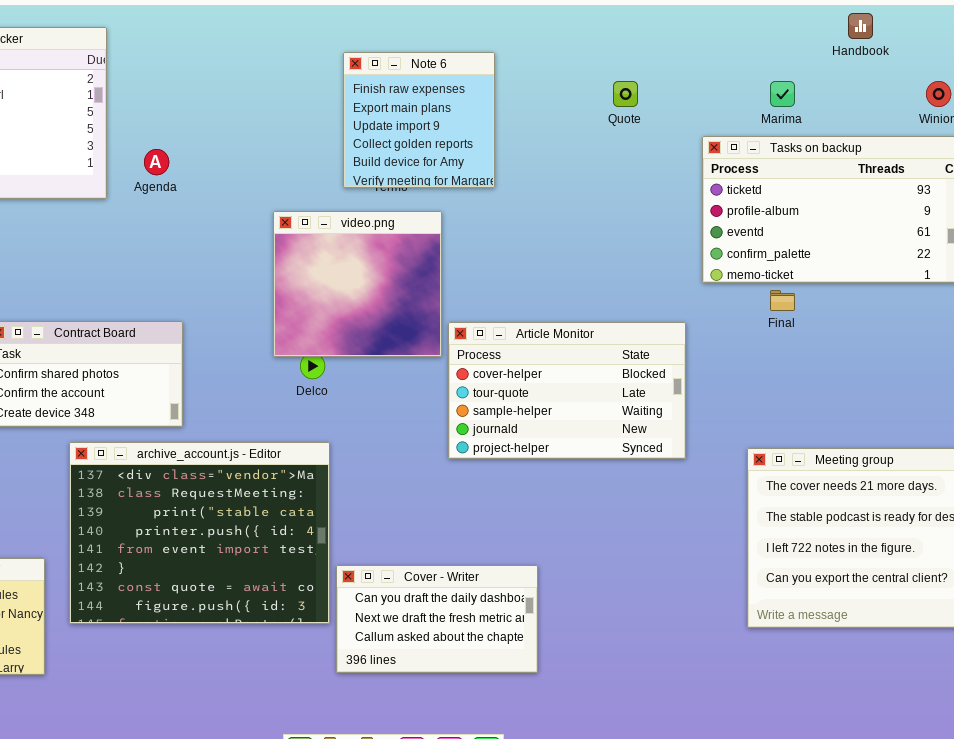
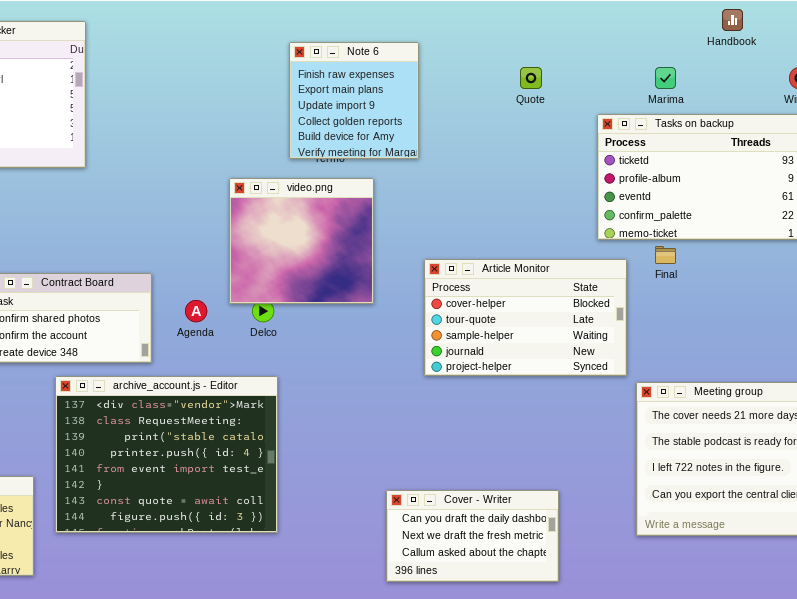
Agenda: [144,149,169,175] -> [185,300,207,322], moved
Article Monitor: [448,322,686,459] -> [424,259,627,376], moved
Cover - Writer: [336,565,538,673] -> [386,490,559,582], moved

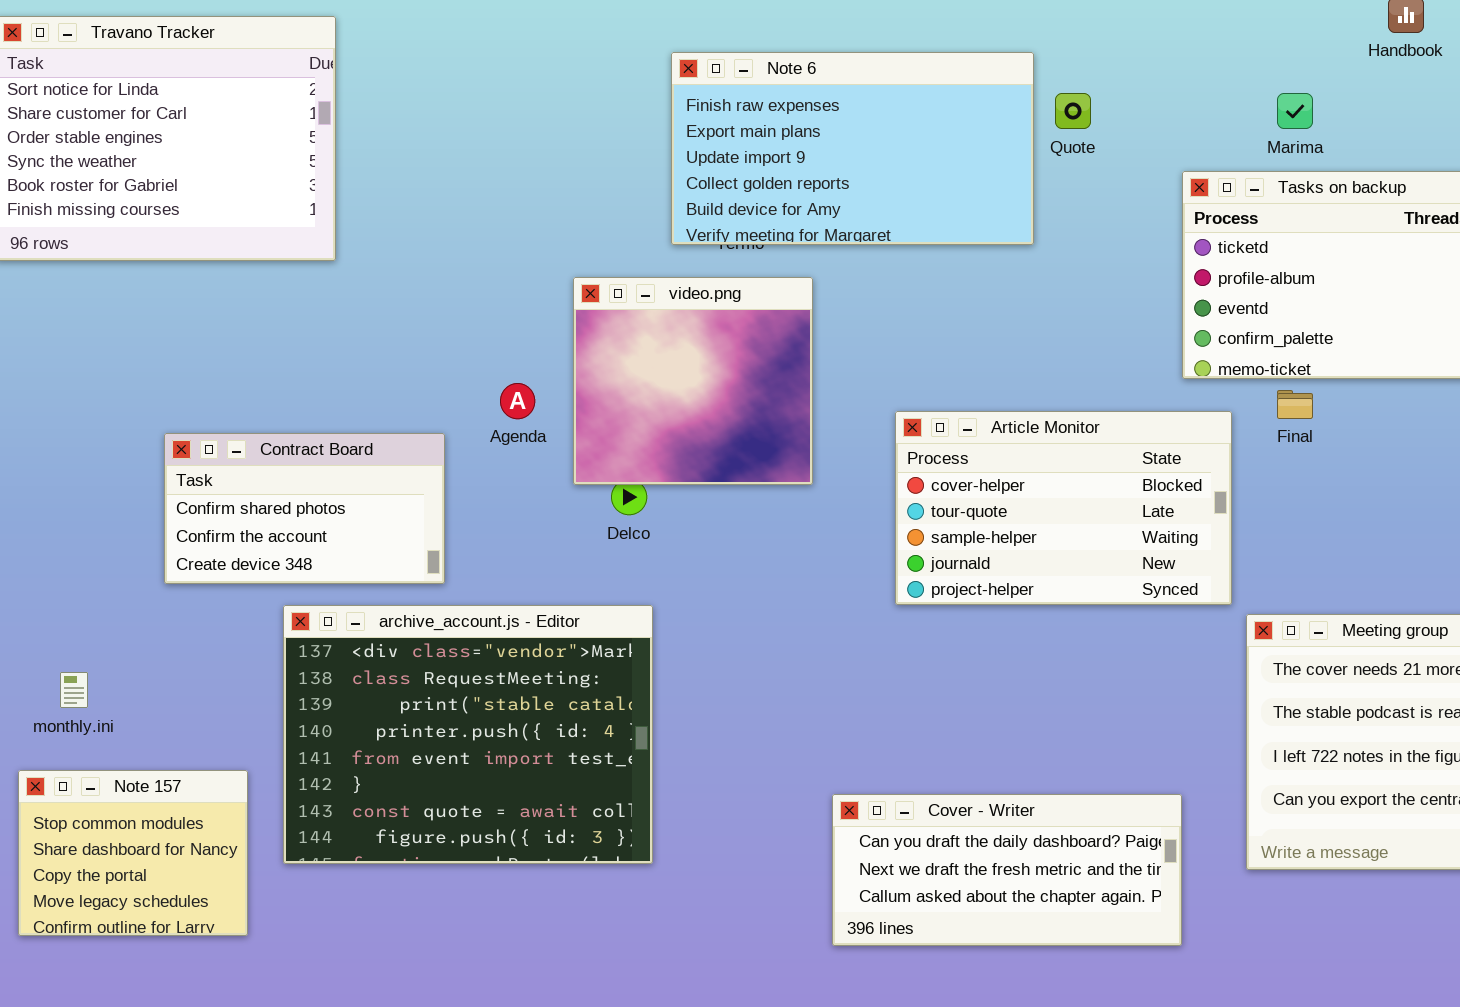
Note 6: [289,42,419,159] -> [671,52,1034,245], resized
Agenda: [185,300,207,322] -> [500,383,535,419], moved
Cover - Writer: [386,490,559,582] -> [832,794,1182,946], resized

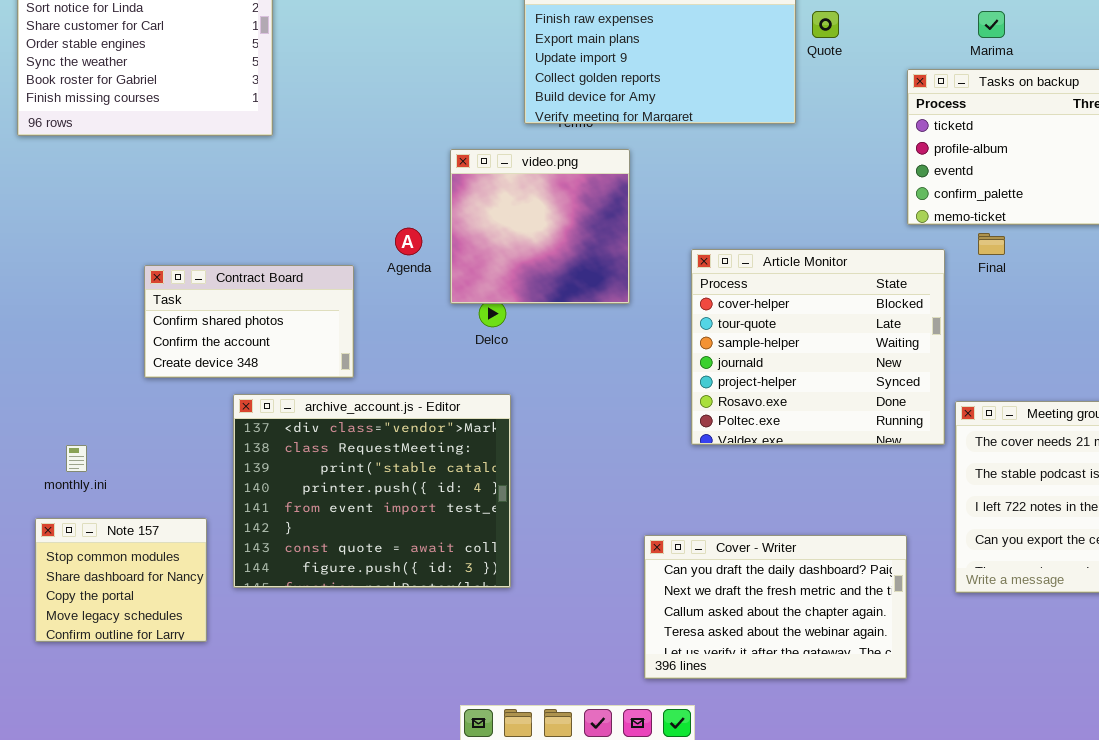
Article Monitor: [895,411,1232,605] -> [691,249,945,445], resized
Cover - Writer: [832,794,1182,946] -> [644,535,907,679], resized

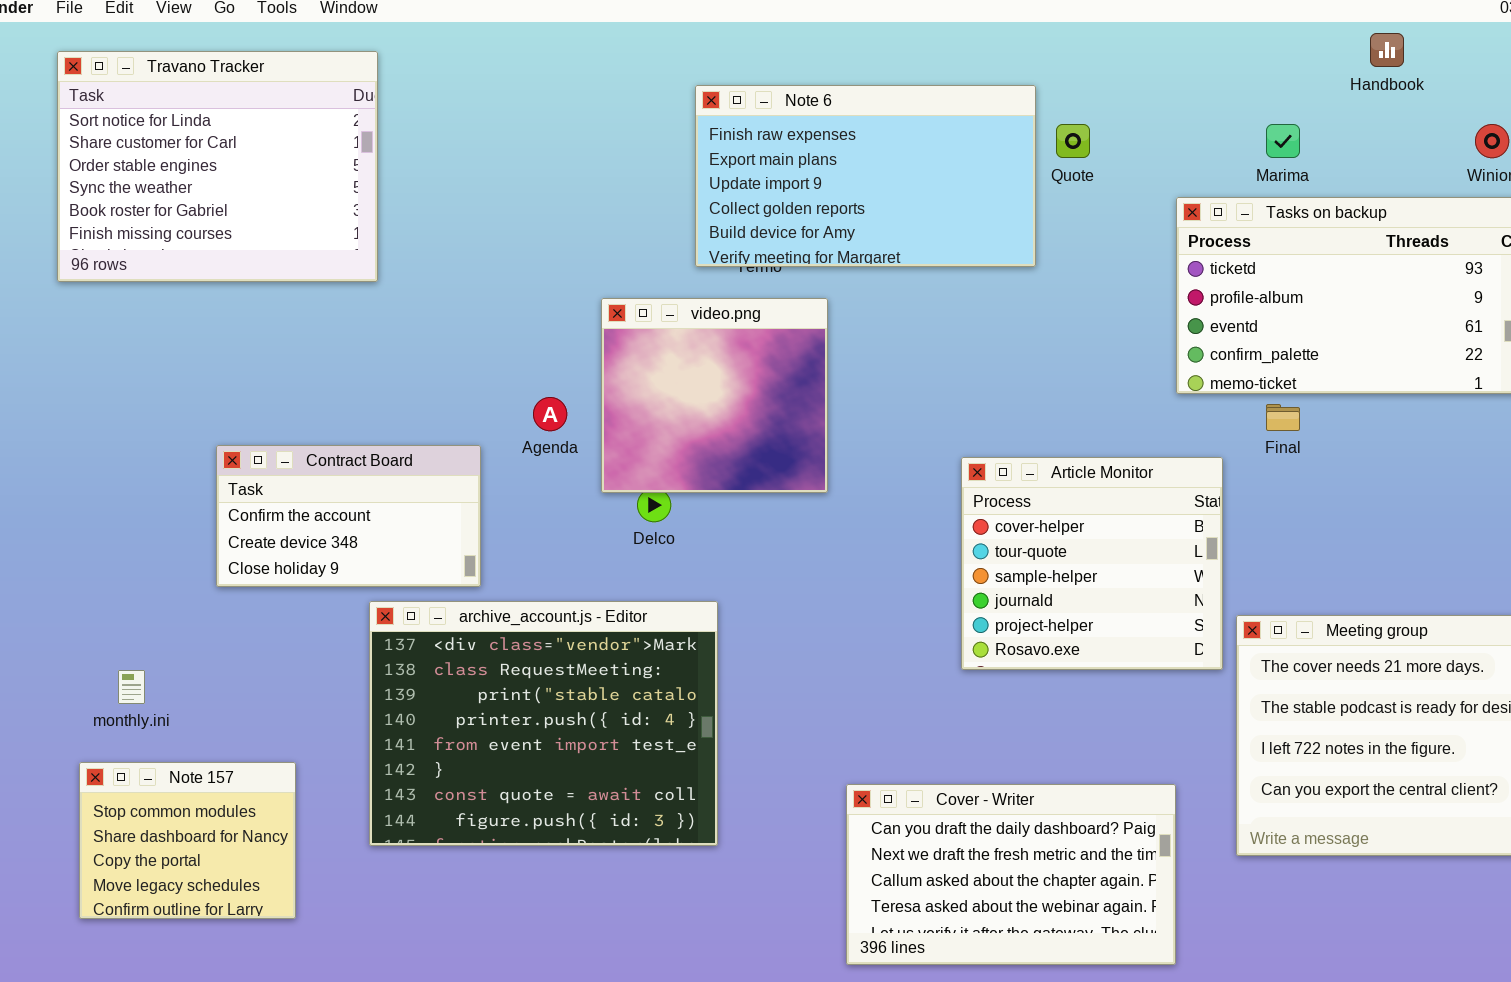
Article Monitor: [691,249,945,445] -> [961,457,1223,670], resized
Contract Board: [144,265,354,378] -> [216,445,481,587], scrolled down 1 row
archive_account.js - Editor: [233,394,511,588] -> [369,601,718,846], moved

